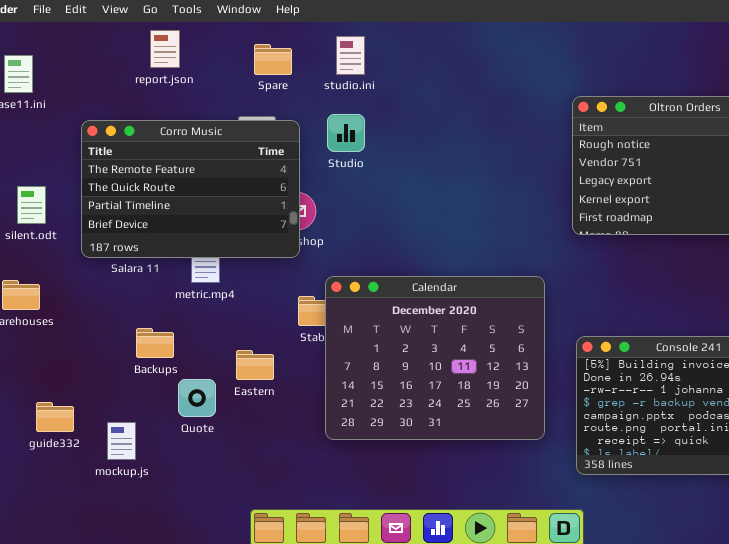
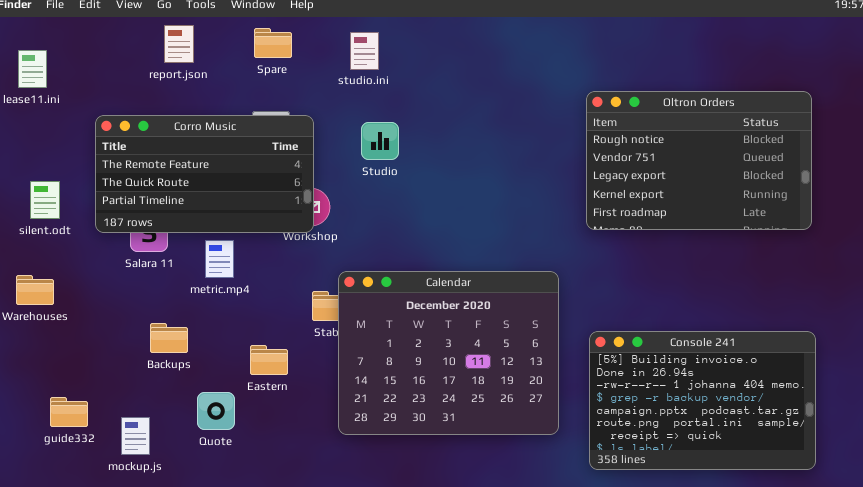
Spare: [254,44,292,75] -> [254,28,292,58], moved
Studio: [327,114,365,152] -> [361,122,399,160], moved
Corro Music: [81,120,300,258] -> [95,115,314,233], resized
Quote: [178,379,216,417] -> [197,392,235,430], moved

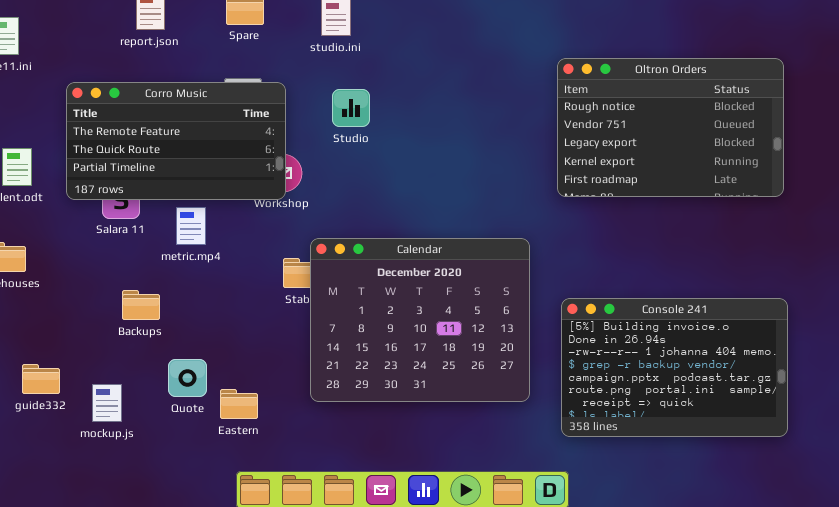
Eastern: [250,345,288,375] -> [220,389,258,419], moved

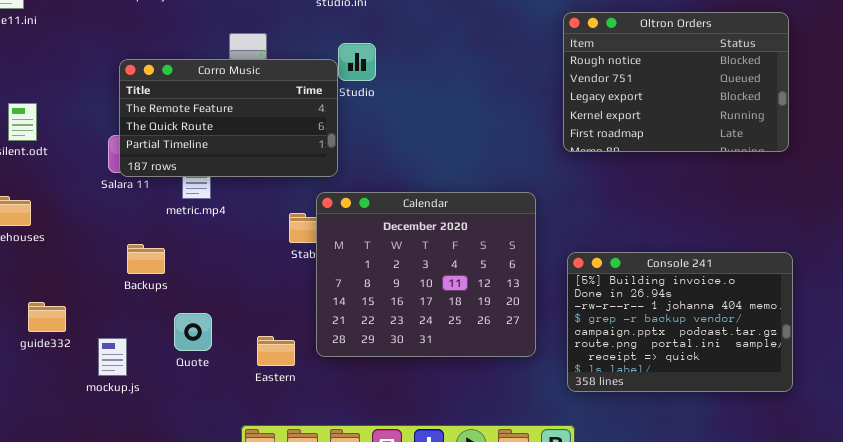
Corro Music: [66,82,286,200] -> [119,59,338,177], moved
guide332: [22,364,60,394] -> [28,302,66,332], moved
Eastern: [220,389,258,419] -> [257,336,295,366], moved

